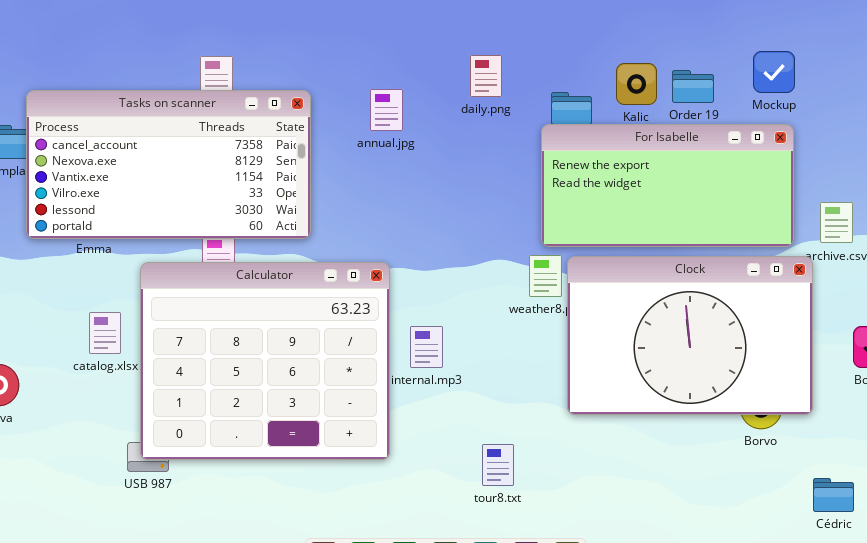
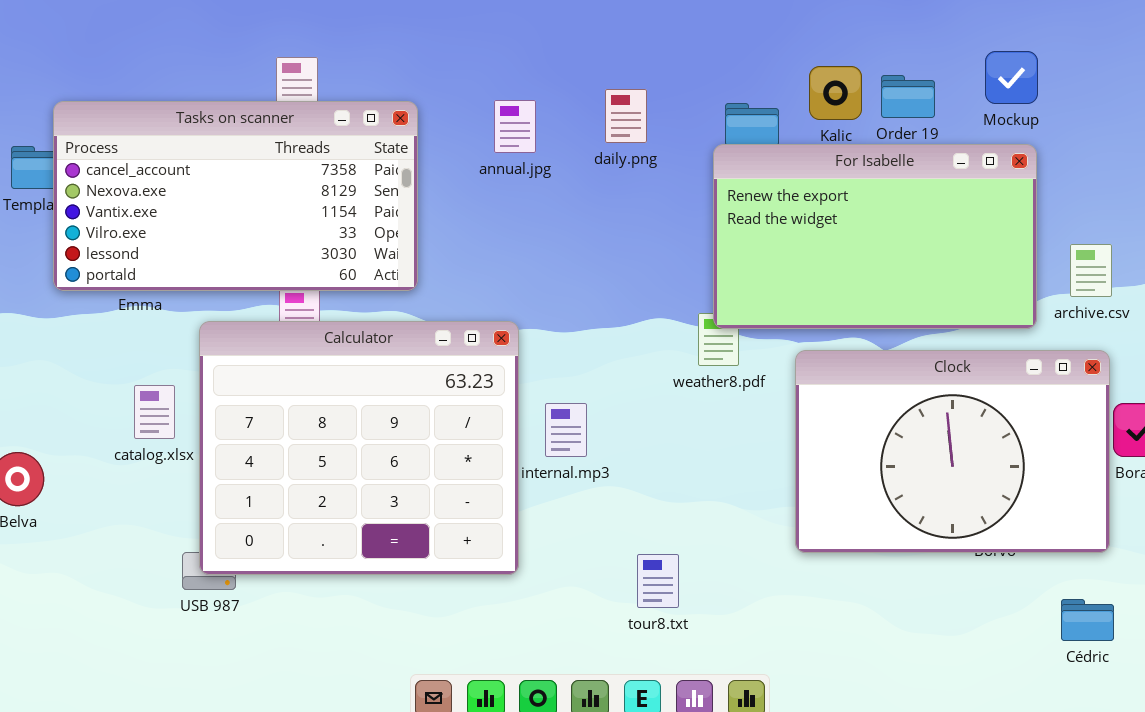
daily.png: [470,55,502,97] -> [605,89,647,143], moved
For Isabelle: [541,124,794,247] -> [713,144,1037,329], resized
Clock: [567,256,813,415] -> [795,350,1110,553], moved

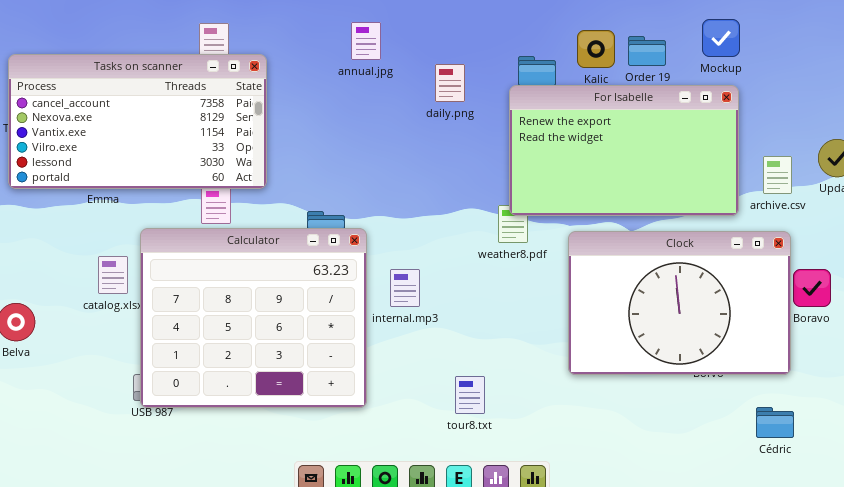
daily.png: [605,89,647,143] -> [435,64,465,102], moved
annual.jpg: [494,100,536,153] -> [351,22,381,60], moved
Tasks on scanner: [53,101,418,291] -> [8,54,267,189], moved
Calculator: [199,321,519,575] -> [140,228,367,408], moved

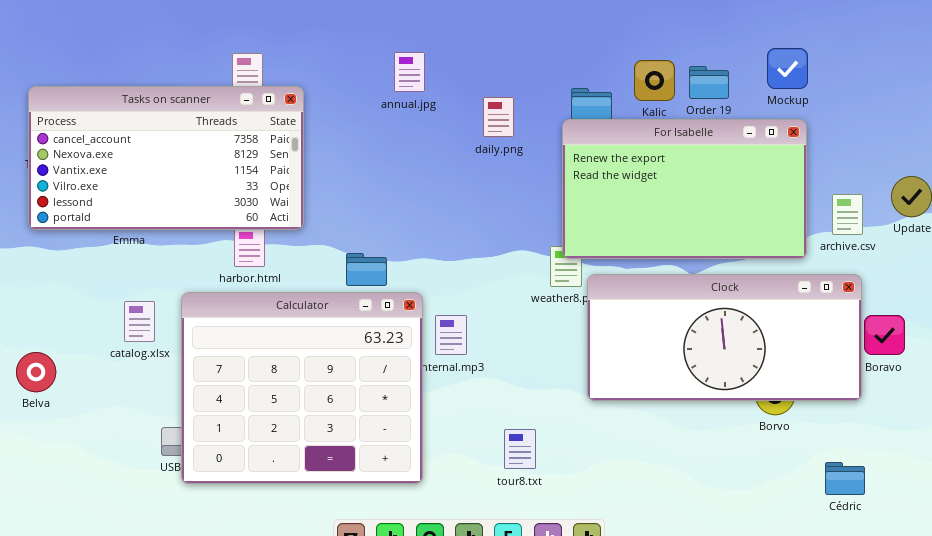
Calculator: [140,228,367,408] -> [181,292,423,484], moved
Clock: [568,231,791,375] -> [587,274,862,401], resized

